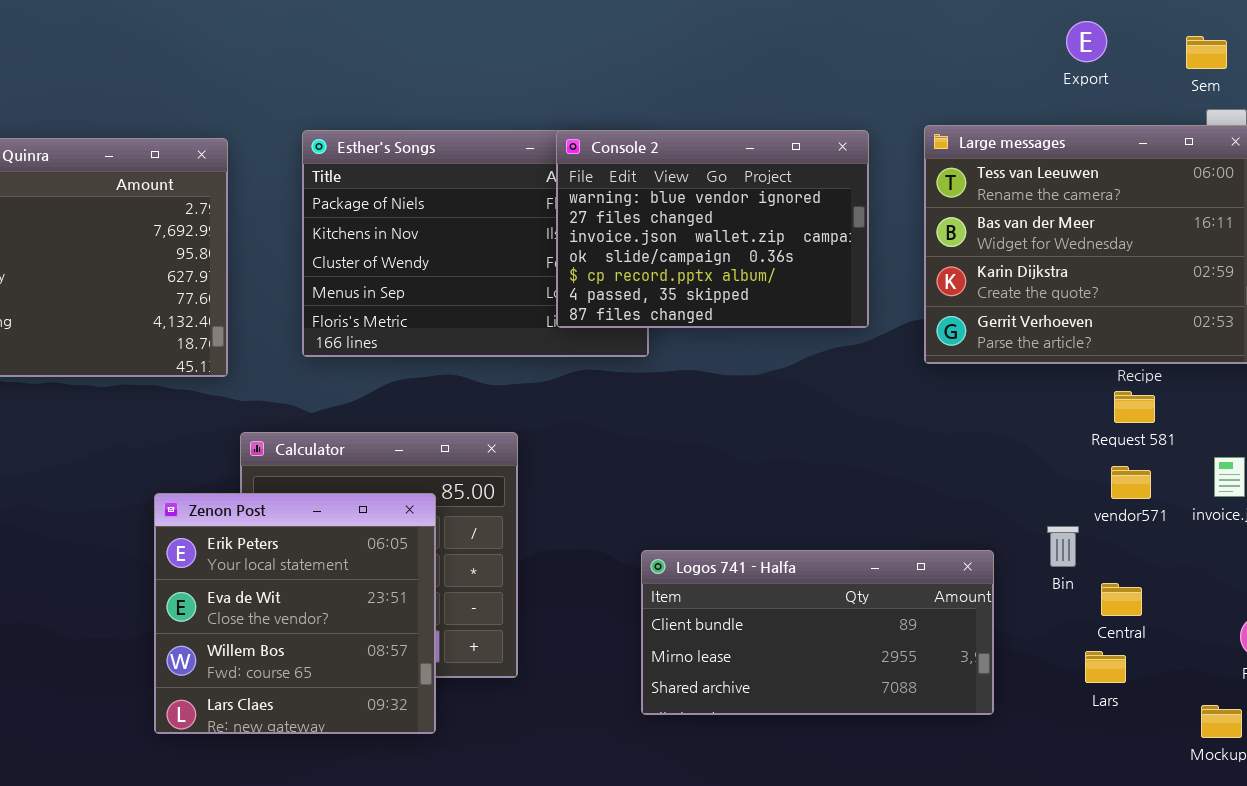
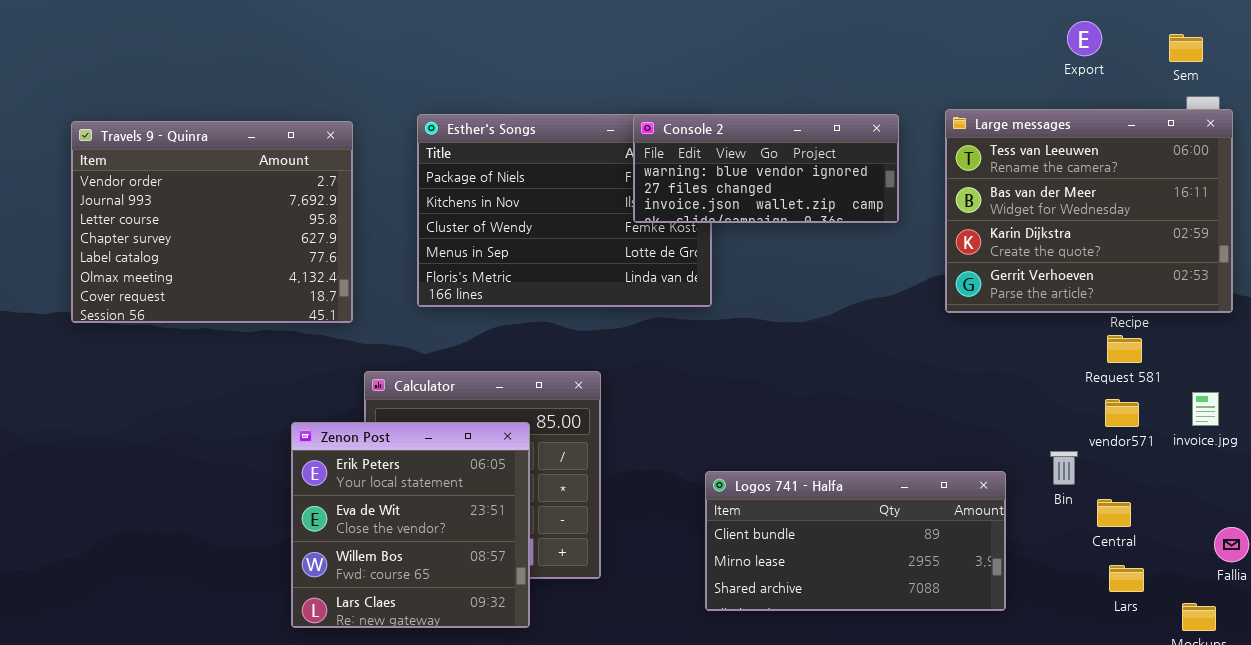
Console 2: [556,130,869,328] -> [633,114,899,223], resized
Lars: [1085,651,1126,683] -> [1109,565,1144,592], moved

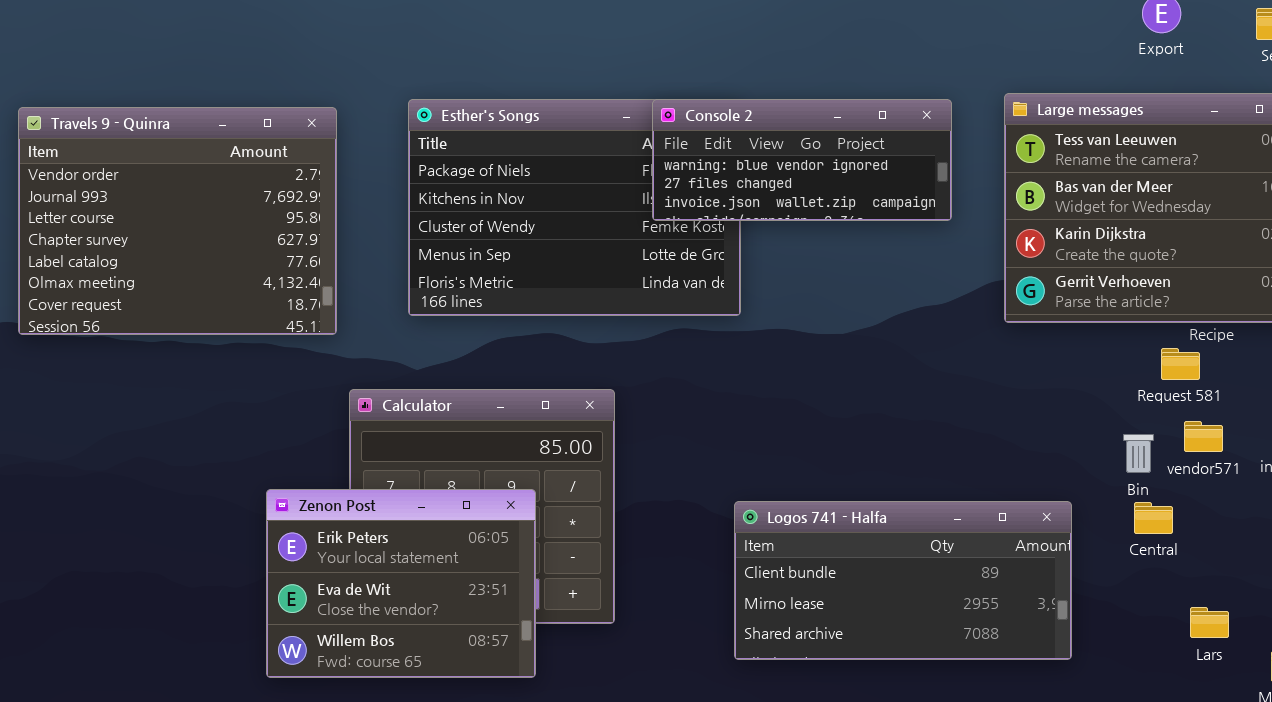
Request 581: [1107,335,1142,363] -> [1161,348,1200,380], moved
Zenon Post: [291,422,530,628] -> [266,489,536,678], resized
Bin: [1050,451,1078,485] -> [1123,434,1154,473], moved
Central: [1097,499,1131,527] -> [1134,502,1173,534], moved

